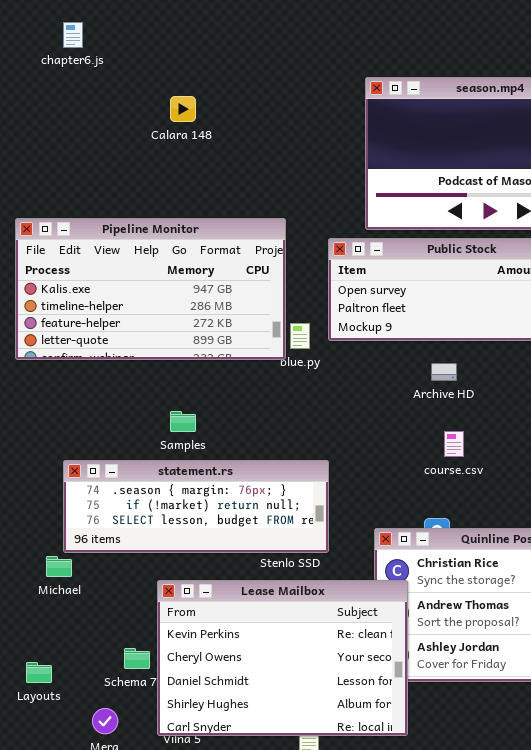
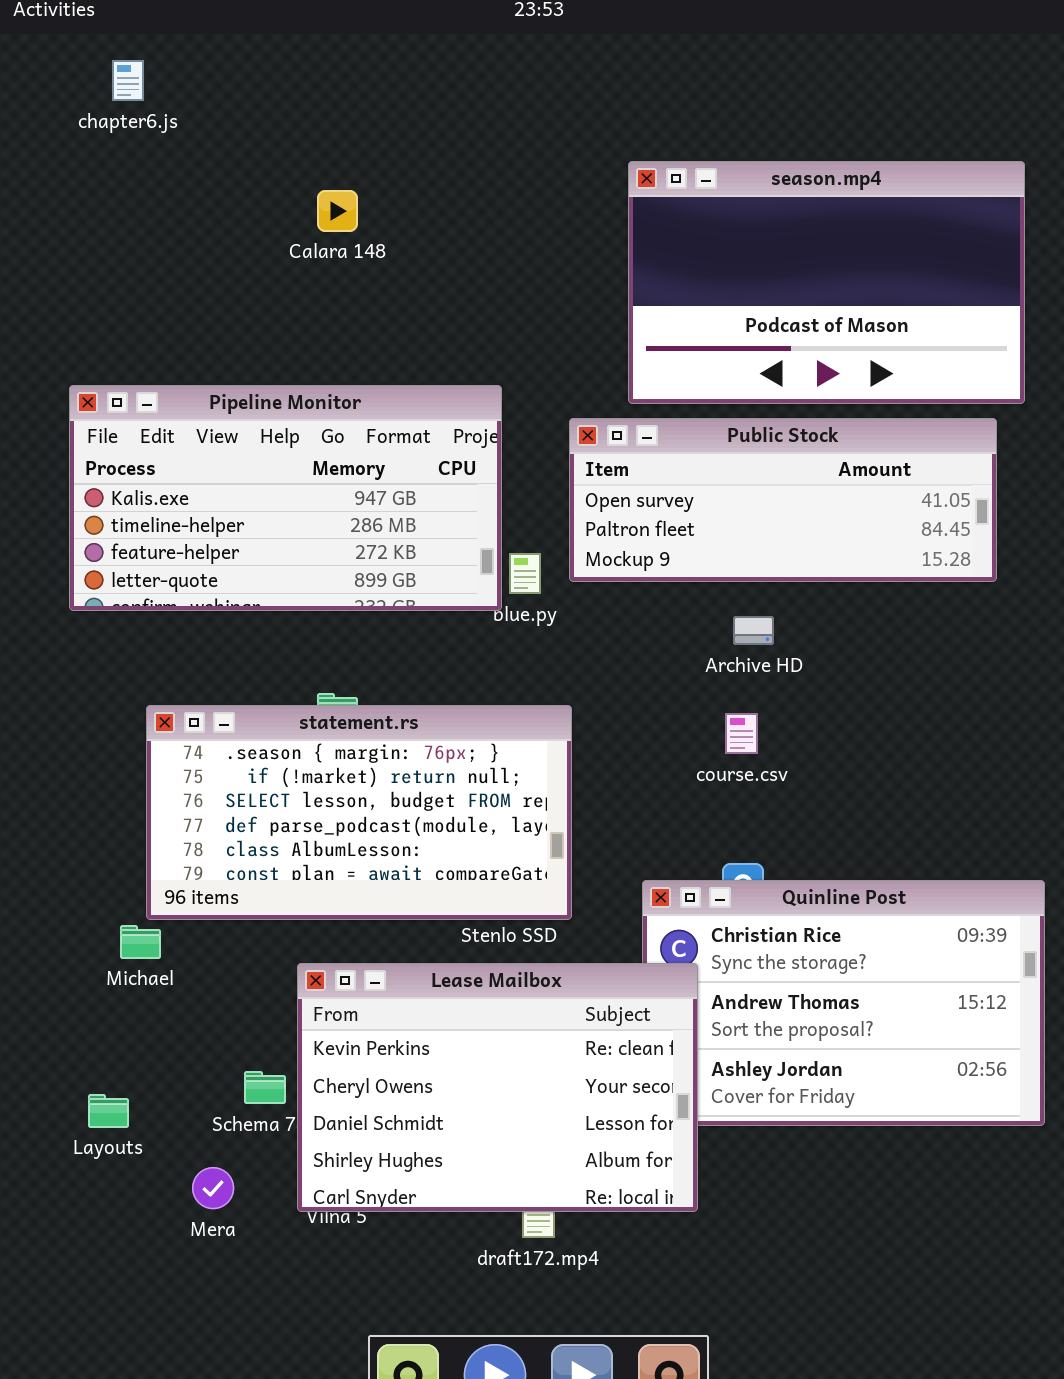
chapter6.js: [63,22,83,48] -> [112,60,144,101], moved
course.csv: [444,431,464,457] -> [725,713,758,754], moved
statement.rs: [63,460,329,553] -> [146,705,572,920], resized

